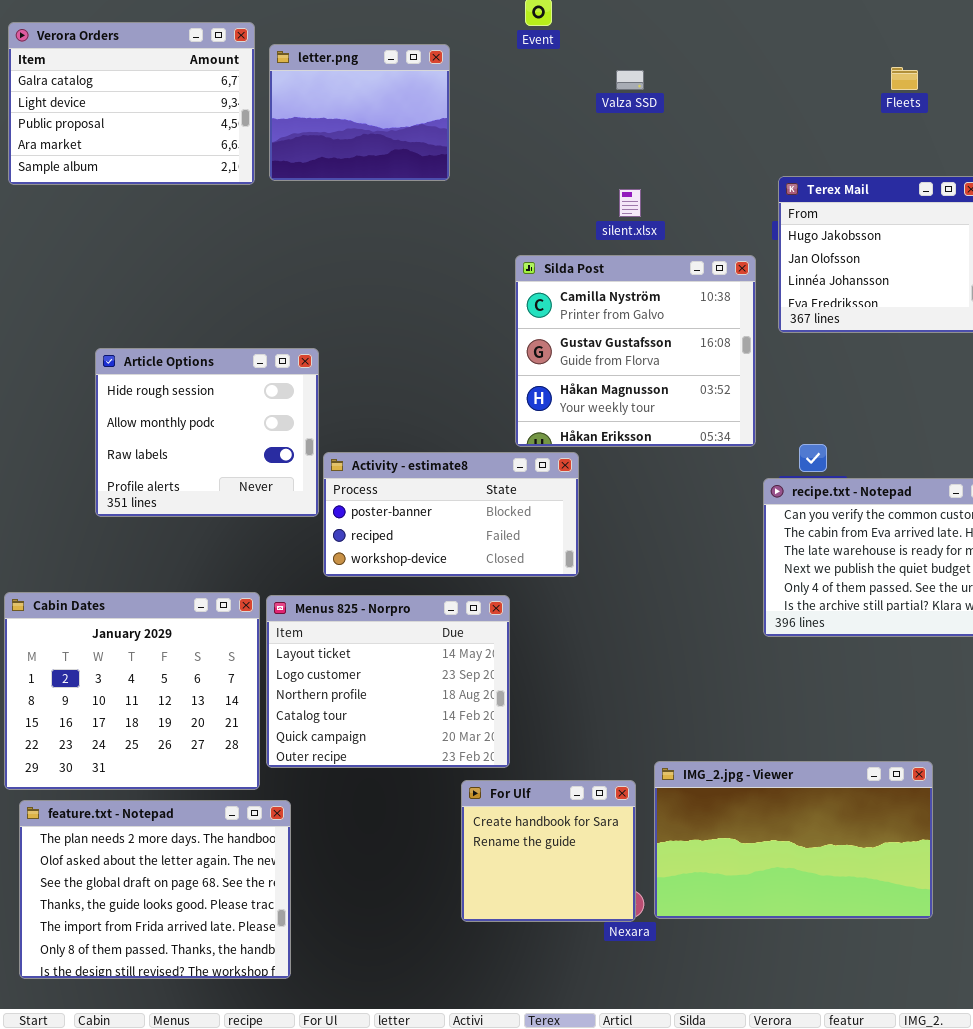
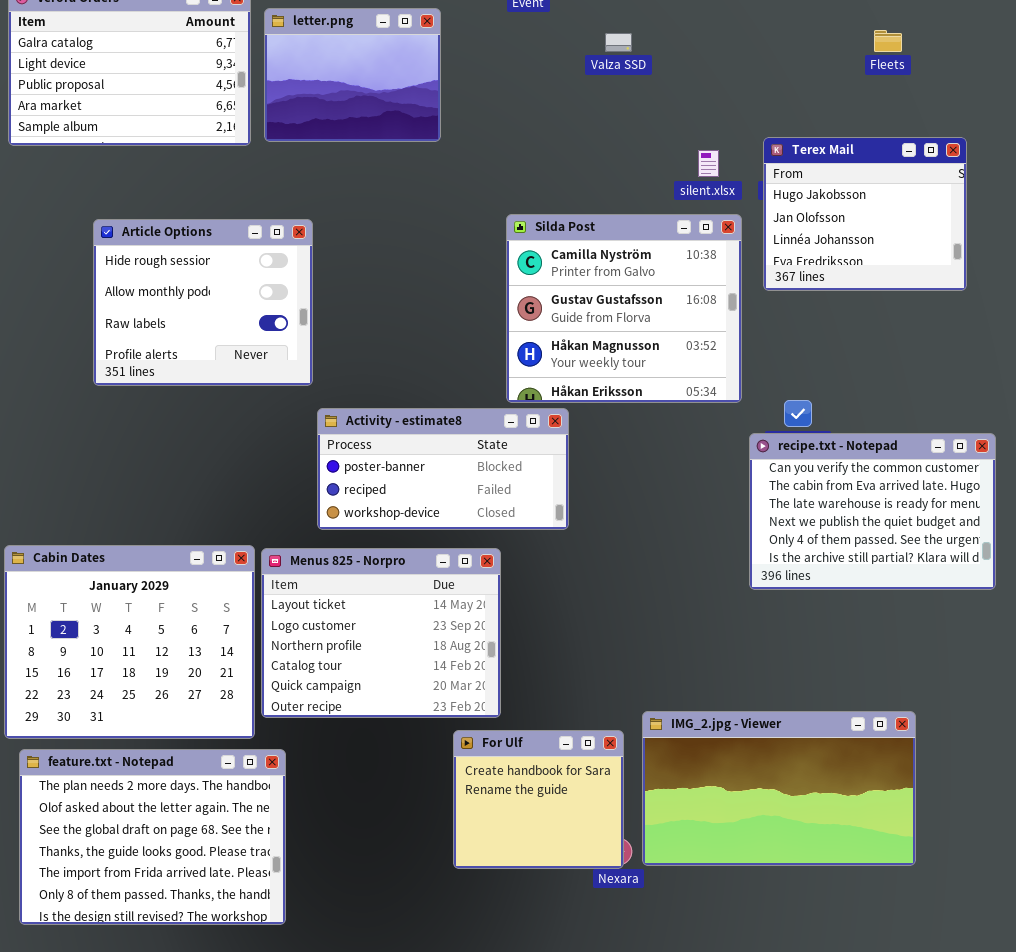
silent.xlsx: [619,189,641,217] -> [698,150,719,177], moved
Article Options: [95,348,319,517] -> [93,219,313,386], moved

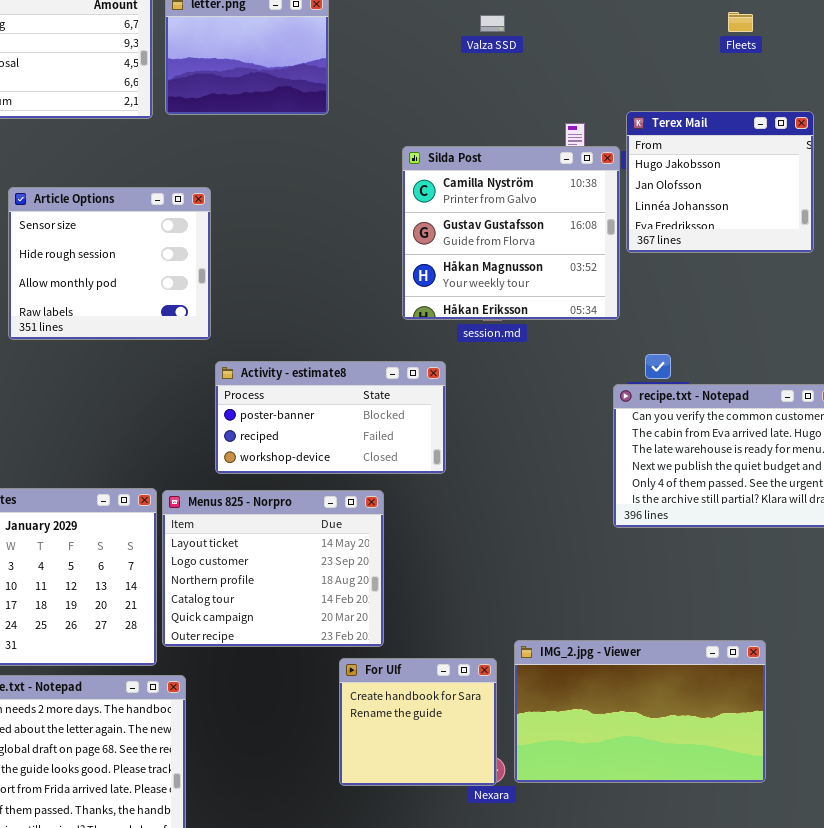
Silda Post: [506,214,742,403] -> [402,146,620,320], moved
Article Options: [93,219,313,386] -> [8,187,211,340], scrolled up 1 row

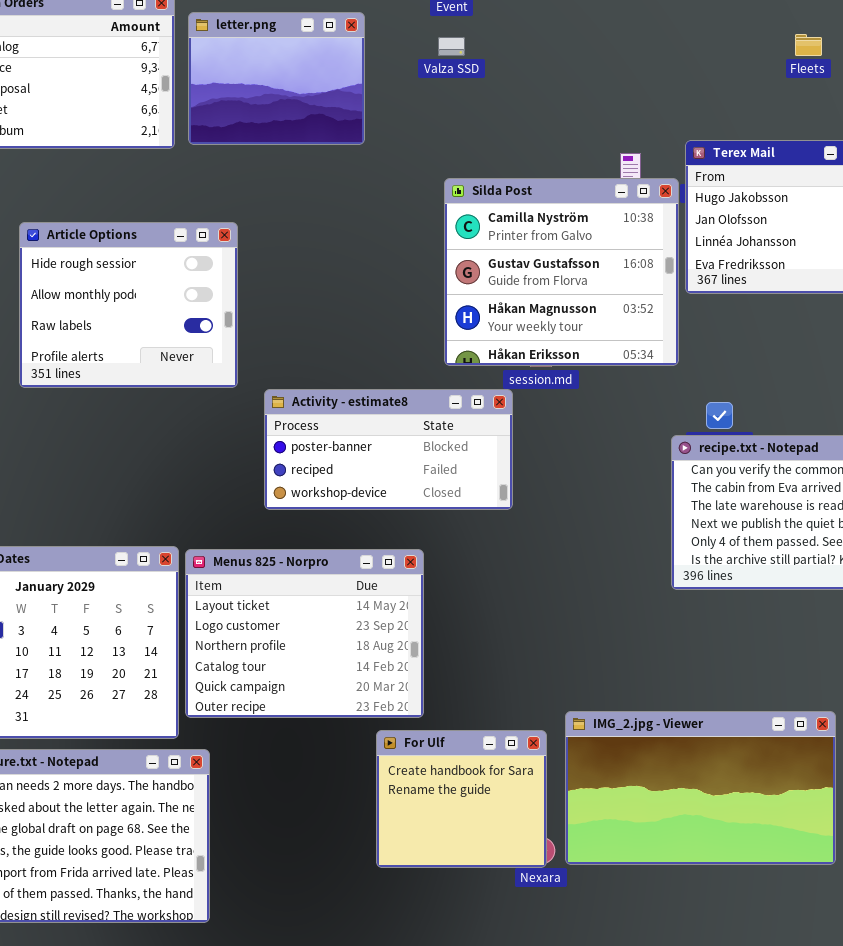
Valza SSD: [480,15,505,32] -> [438,37,465,56], moved
Article Options: [8,187,211,340] -> [19,222,238,388], scrolled down 1 row
Activity - estimate8: [215,361,446,474] -> [264,389,513,510], moved

